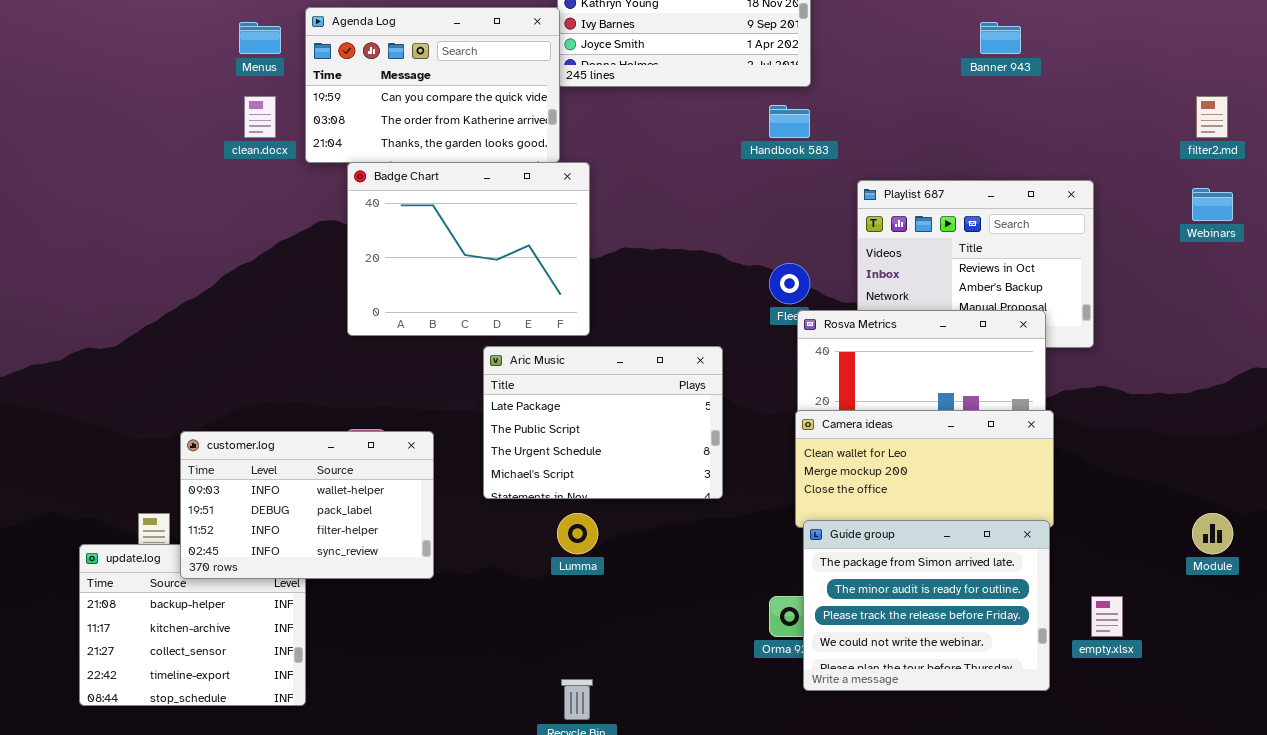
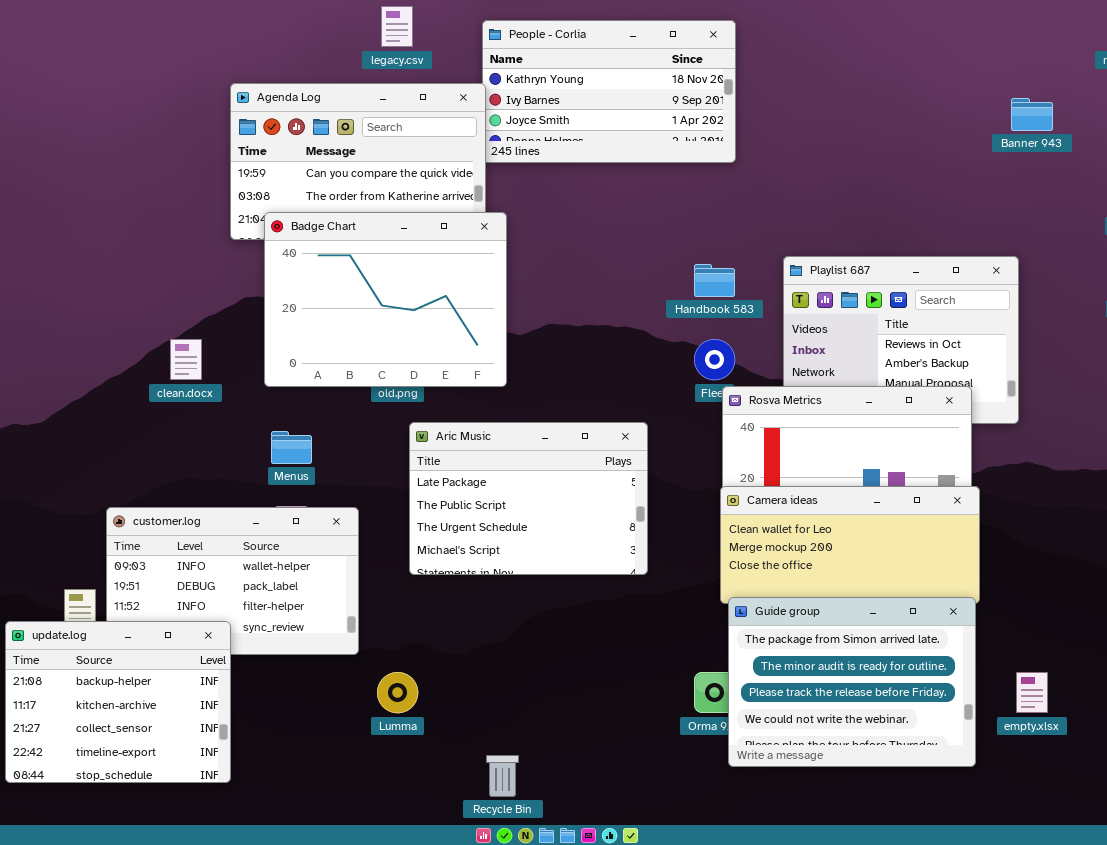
Menus: [239,22,281,54] -> [271,431,312,464], moved
Banner 943: [980,22,1021,54] -> [1011,98,1053,131], moved
clean.docx: [244,96,276,138] -> [170,339,202,380], moved
Handbook 583: [769,105,810,138] -> [694,264,735,297], moved
Badge Chart: [347,162,590,336] -> [264,212,507,387], moved
Lumma: [557,513,598,554] -> [377,672,418,713], moved
update.log: [79,544,306,706] -> [5,621,231,783], raised

